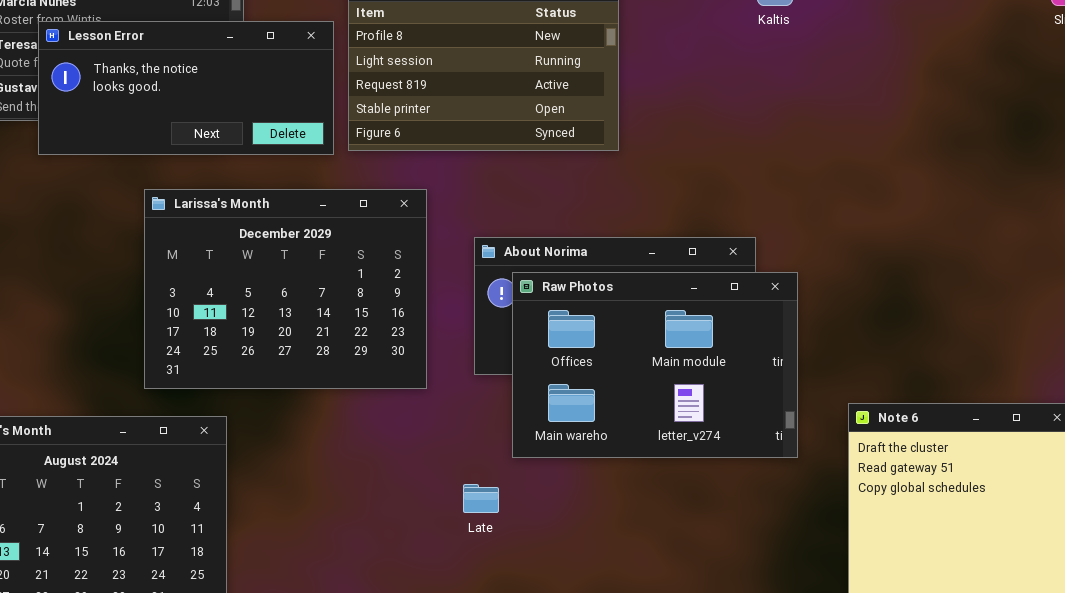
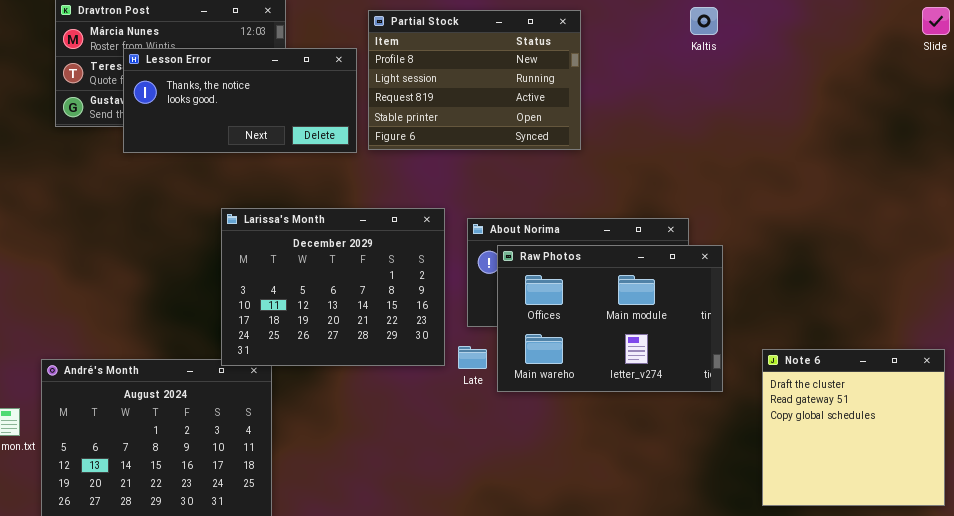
Larissa's Month: [144,189,427,389] -> [221,208,445,366], moved
Late: [463,484,499,513] -> [458,346,487,369], moved

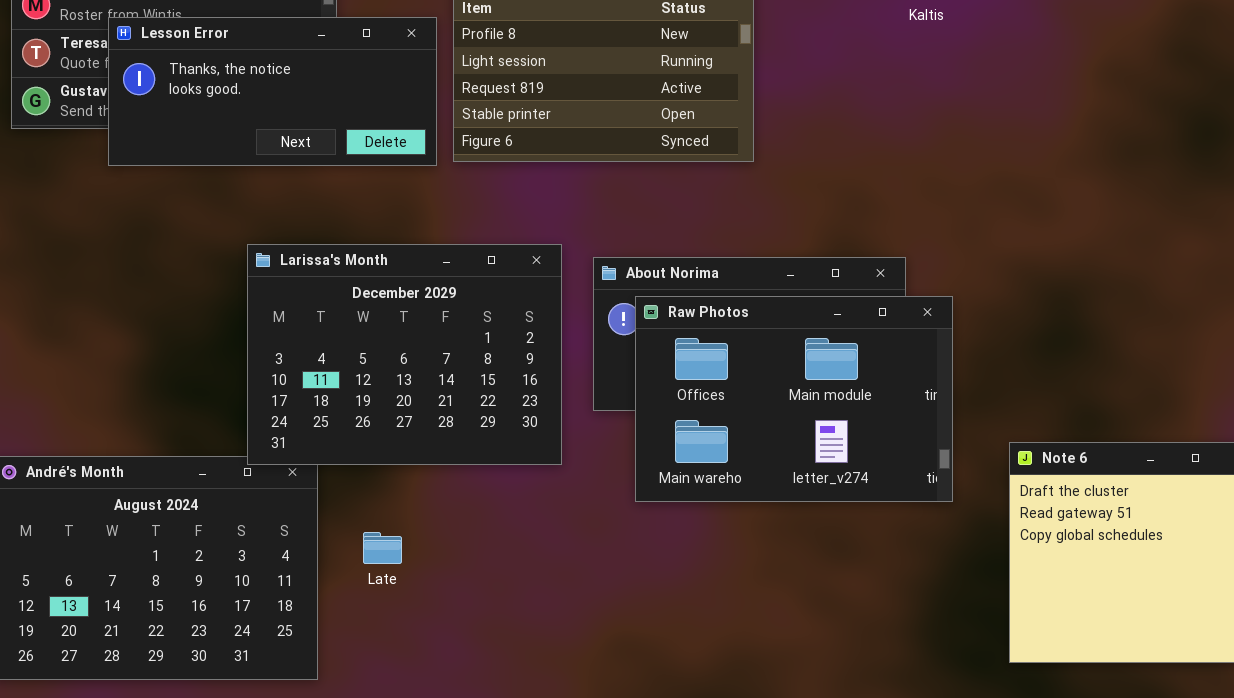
Late: [458,346,487,369] -> [363,532,402,564], moved

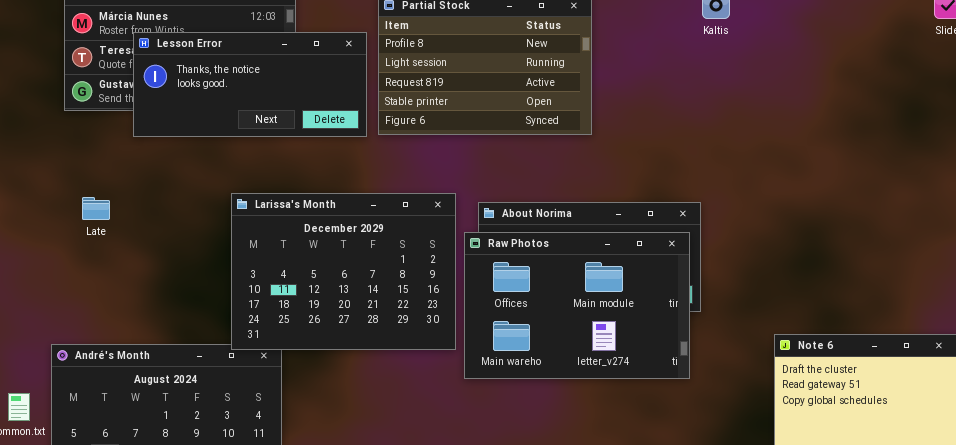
Raw Photos: [635,296,953,502] -> [464,232,690,379], moved
Late: [363,532,402,564] -> [82,197,110,220], moved

